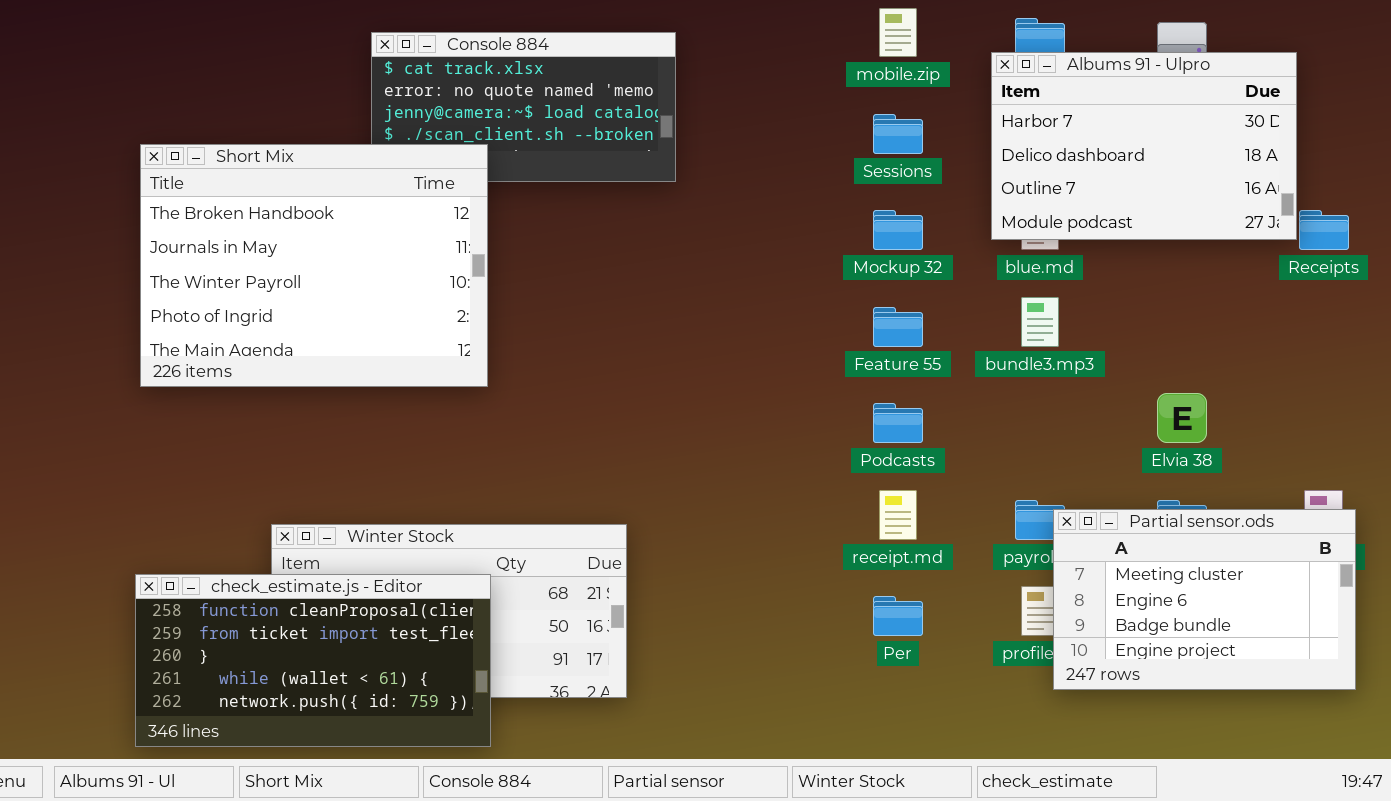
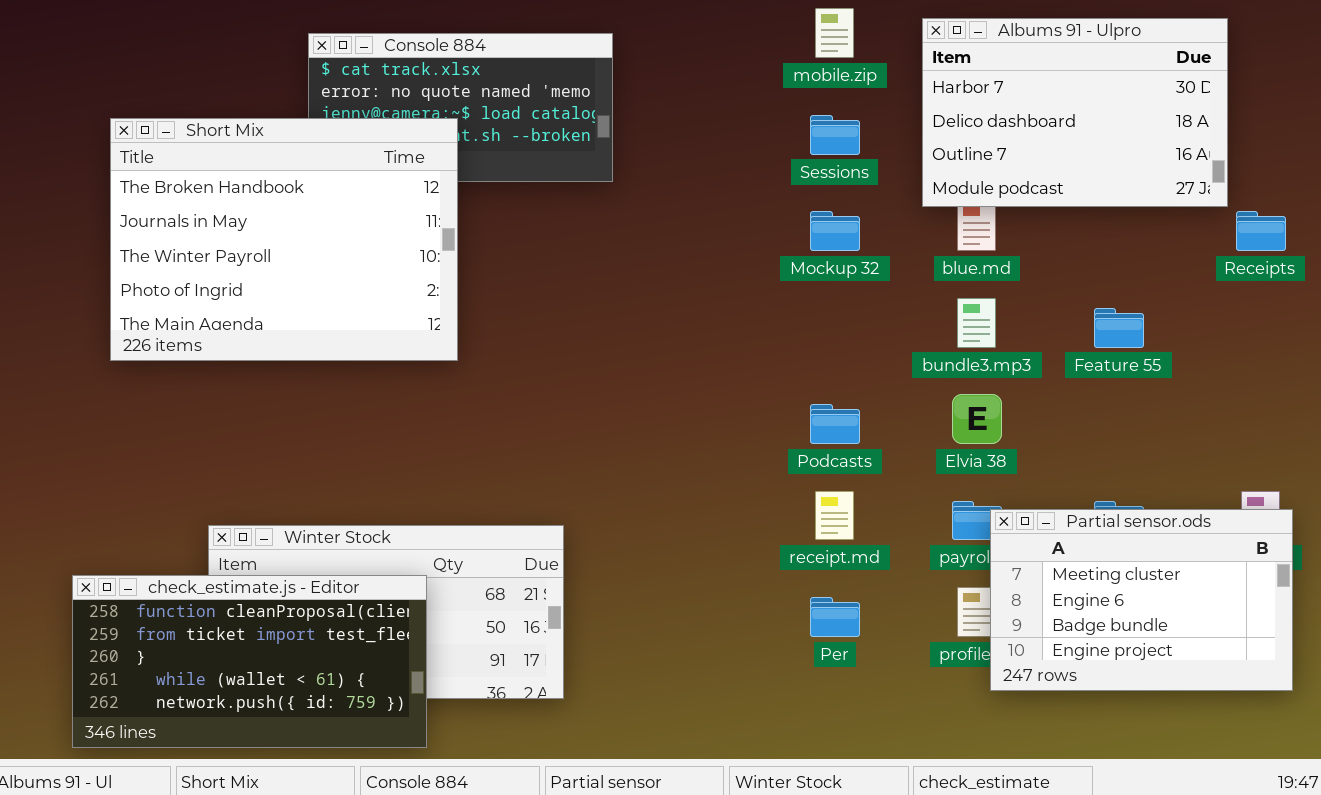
Albums 91 - Ulpro: [991,52,1297,240] -> [922,18,1228,207], moved
Short Mix: [140,144,488,387] -> [110,118,458,361], moved
Feature 55: [873,307,923,347] -> [1094,308,1144,348], moved
Elvia 38: [1157,393,1207,443] -> [952,394,1002,444], moved

